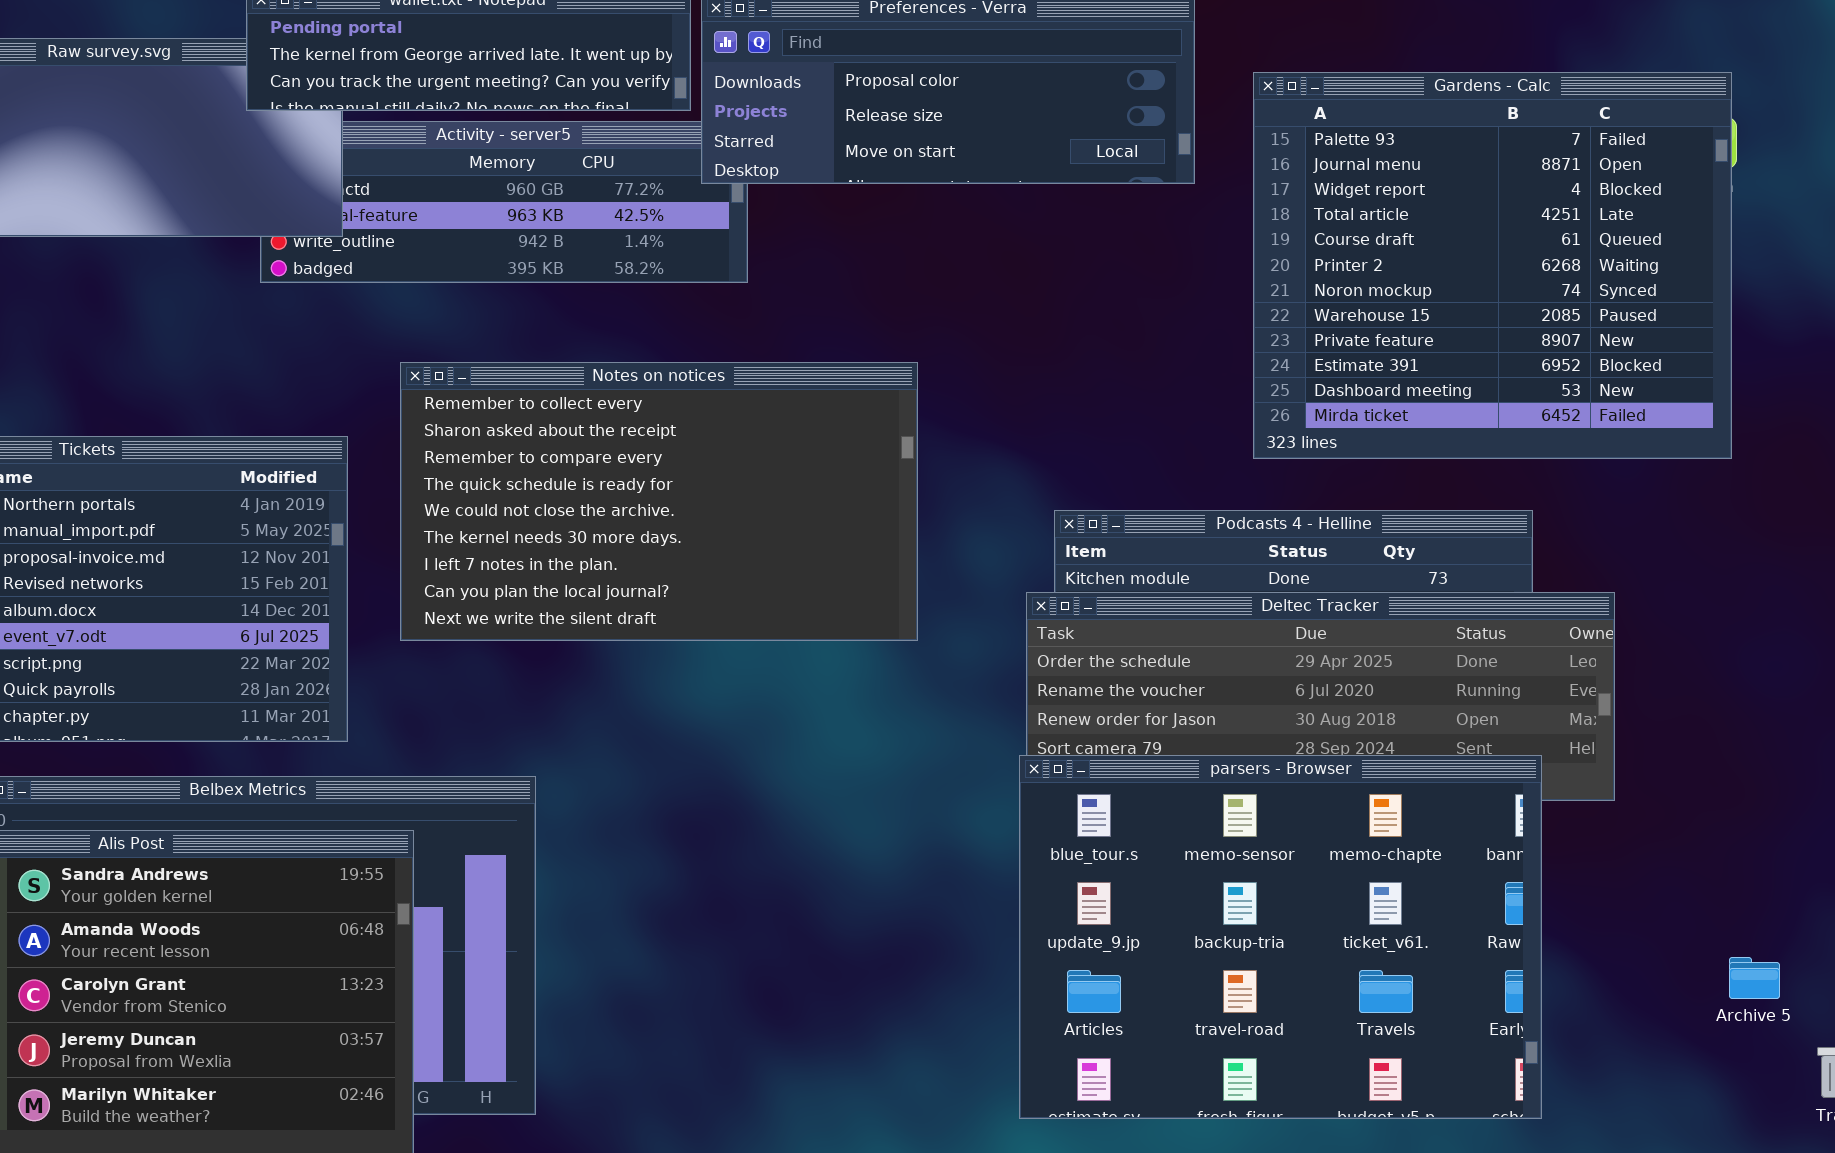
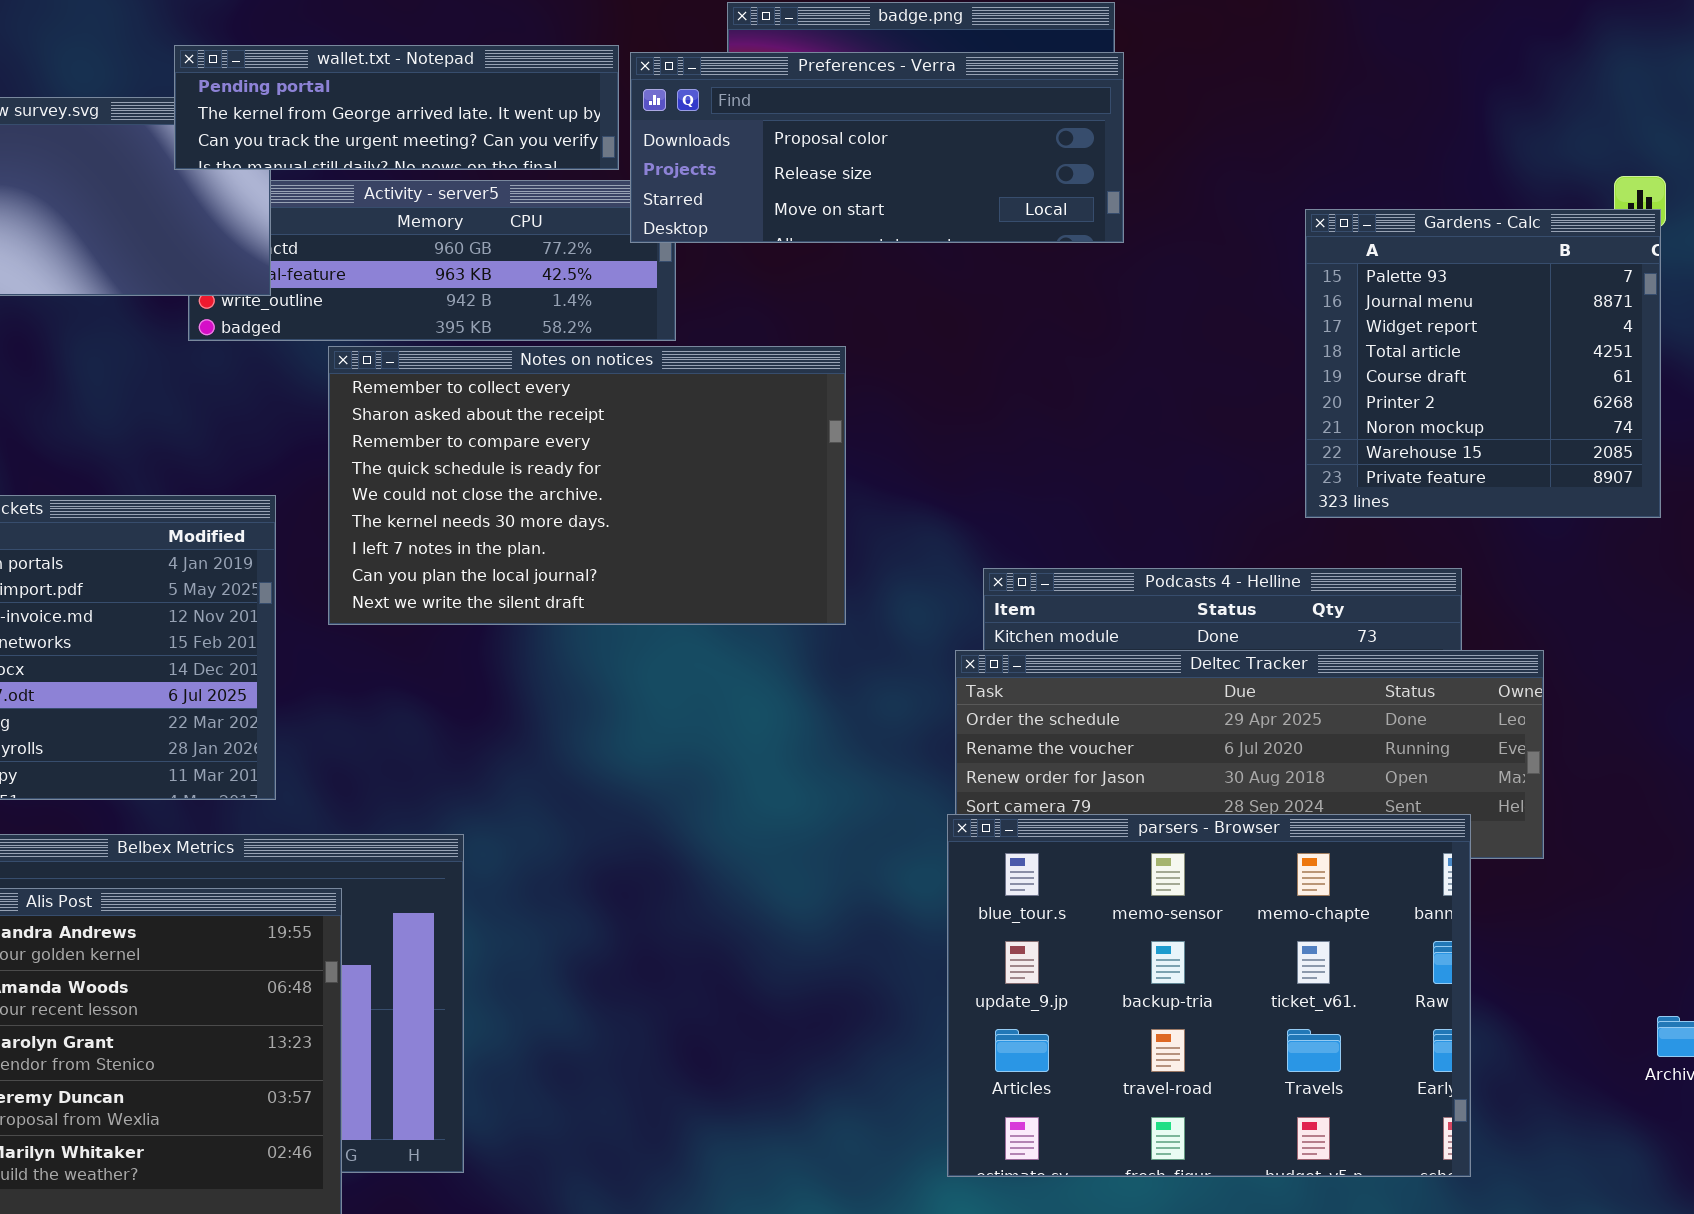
Gardens - Calc: [1253,72,1732,459] -> [1305,209,1661,518], resized
Notes on notices: [400,362,918,641] -> [328,346,846,625], moved

